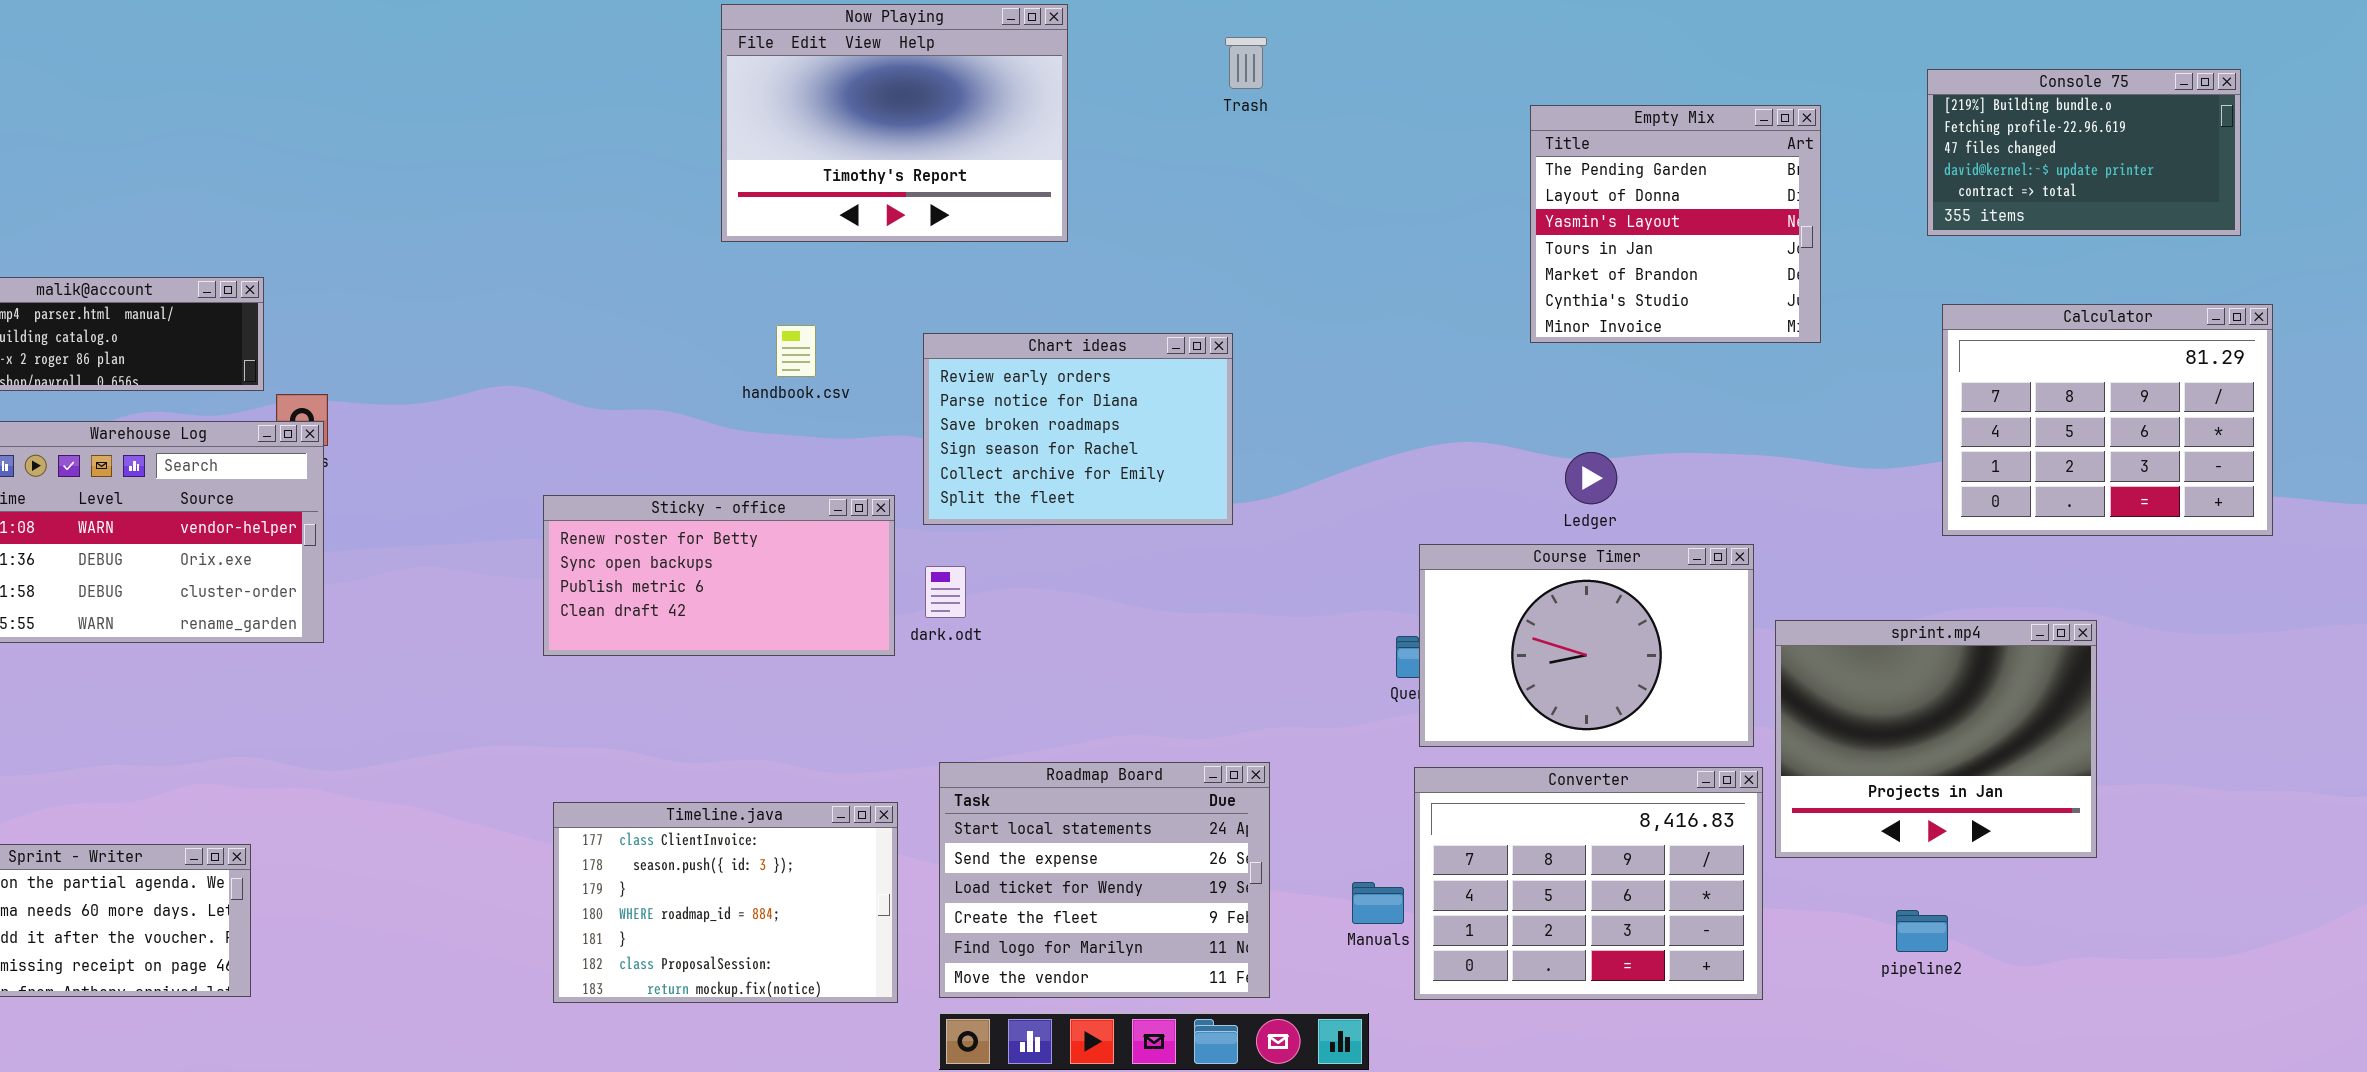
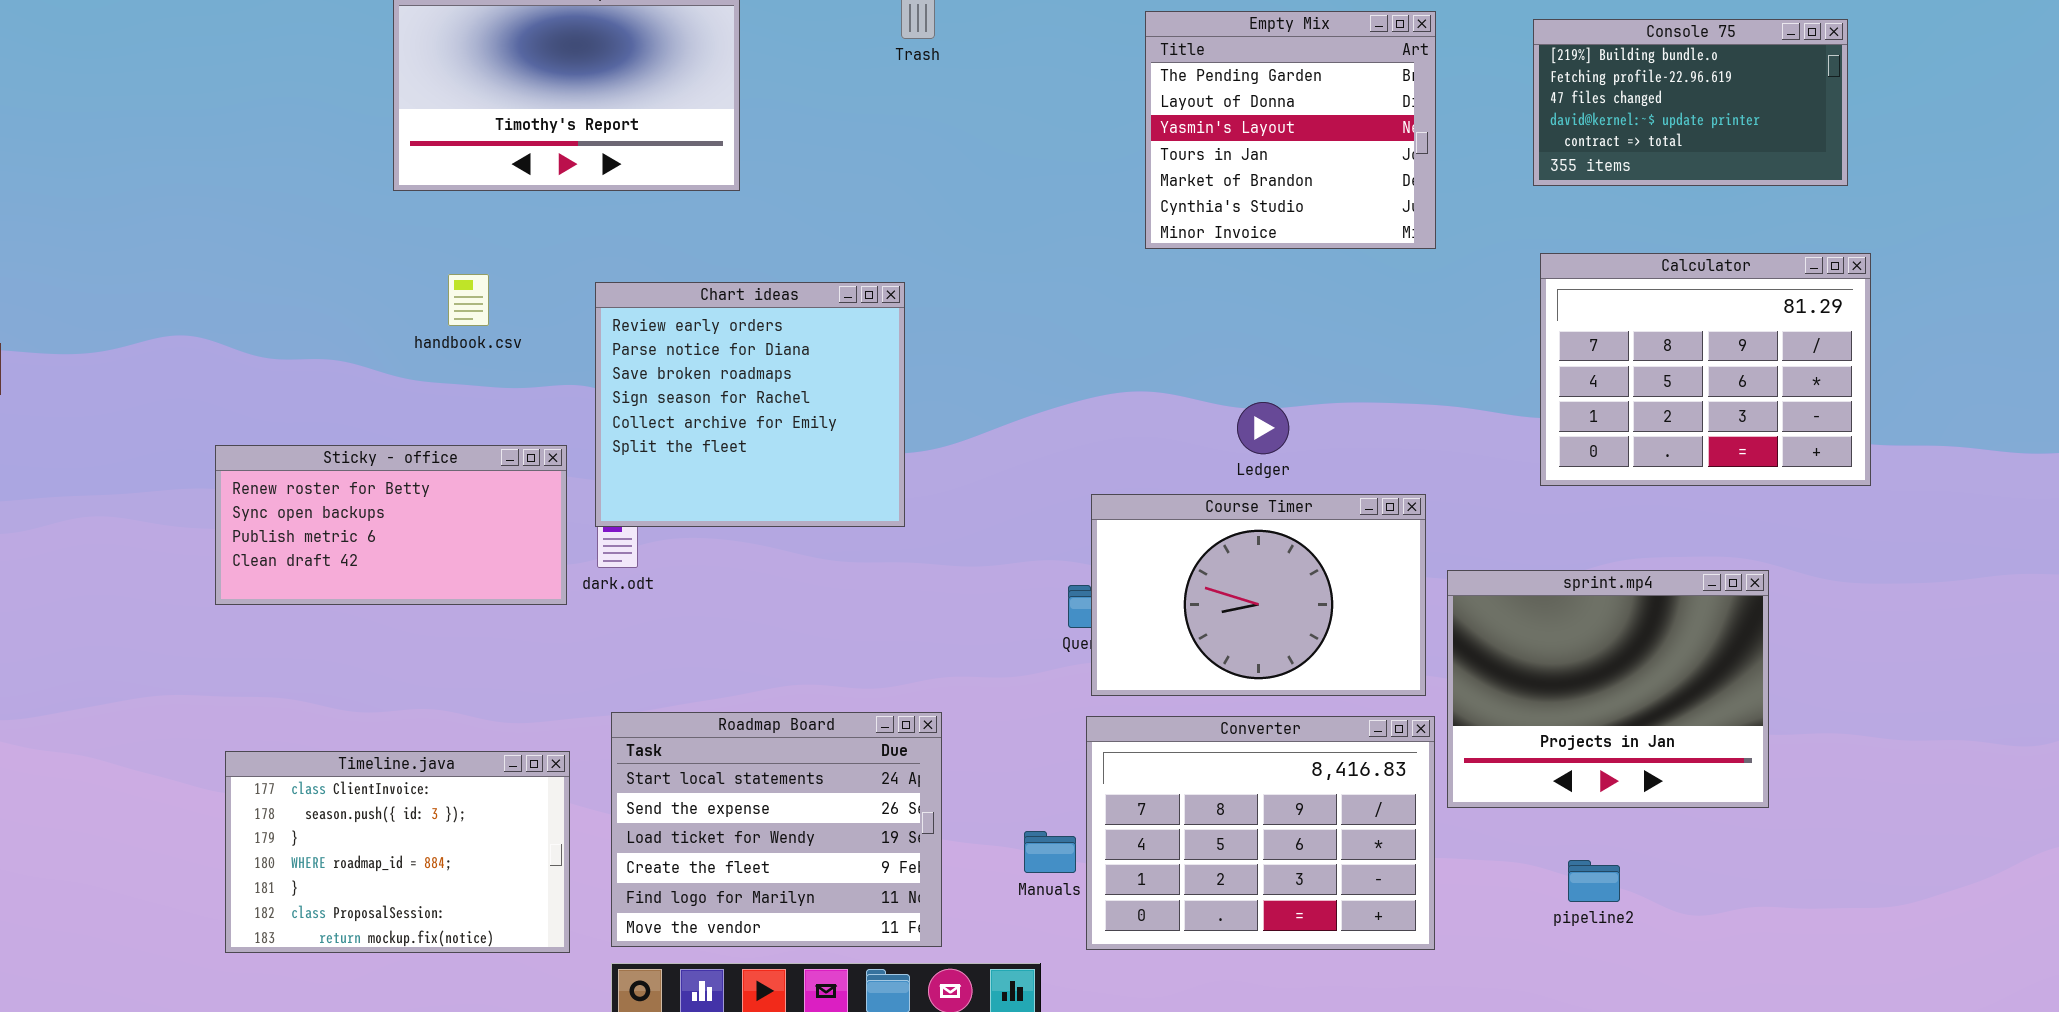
Console 75: [1927,69,2241,236] -> [1533,19,1848,186], moved
Empty Mix: [1530,105,1821,343] -> [1145,11,1436,249], moved
Calculator: [1942,304,2273,536] -> [1540,253,1871,486], moved
Chart ideas: [923,333,1233,525] -> [595,282,905,527], resized

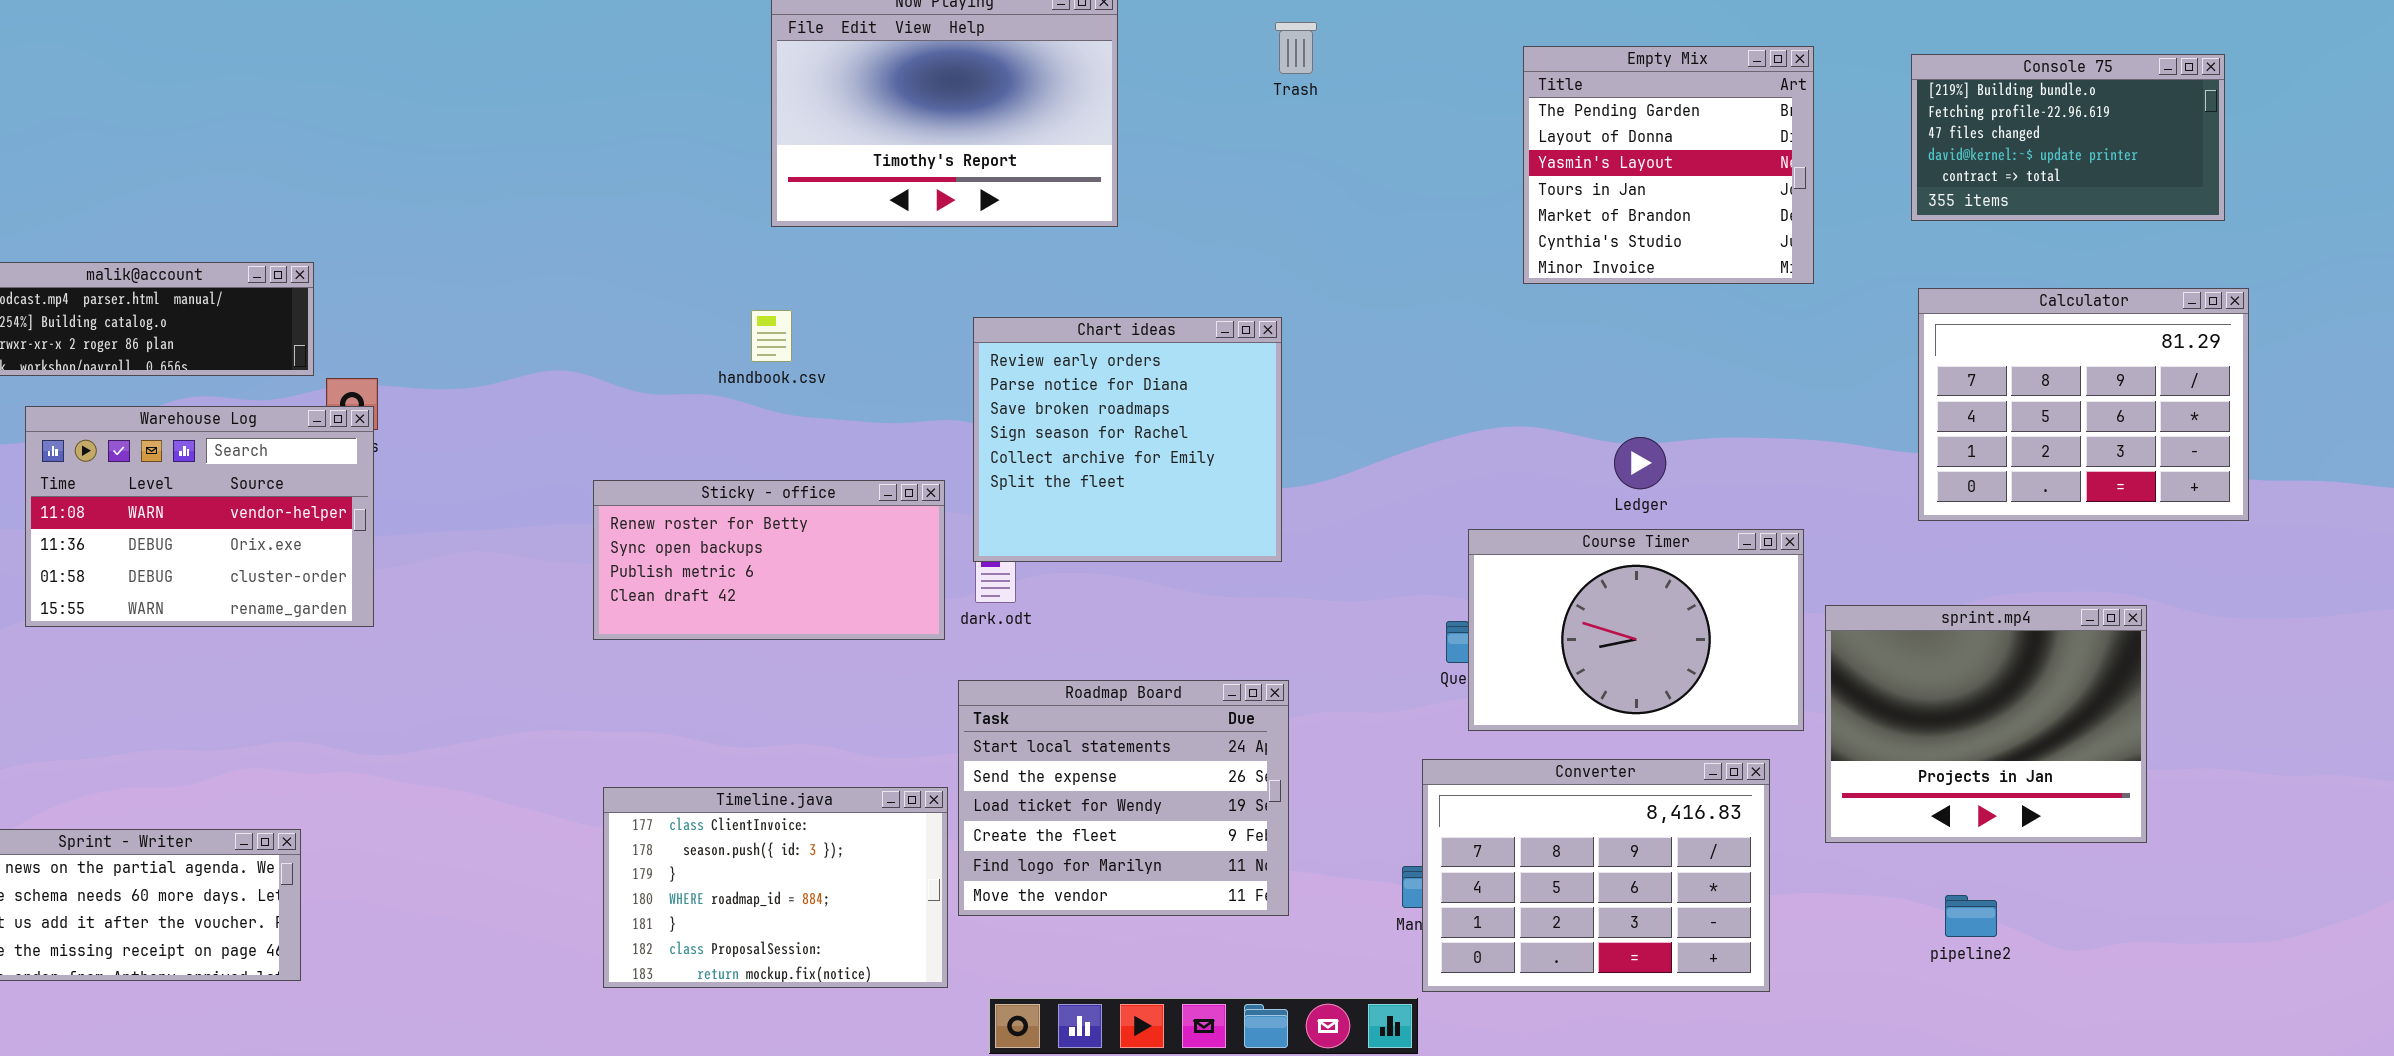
handbook.csv: [448,274,489,326] -> [751,310,792,362], moved
Roadmap Board: [611,712,942,947] -> [958,680,1289,916], moved
Converter: [1086,716,1435,950] -> [1422,759,1770,992], moved

